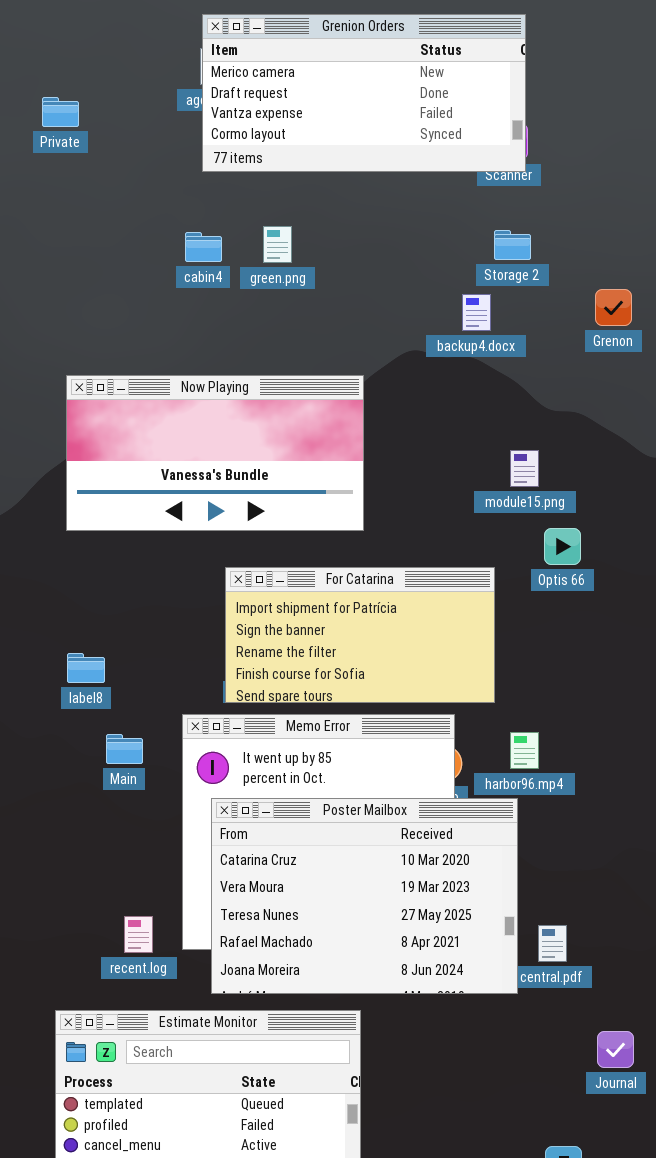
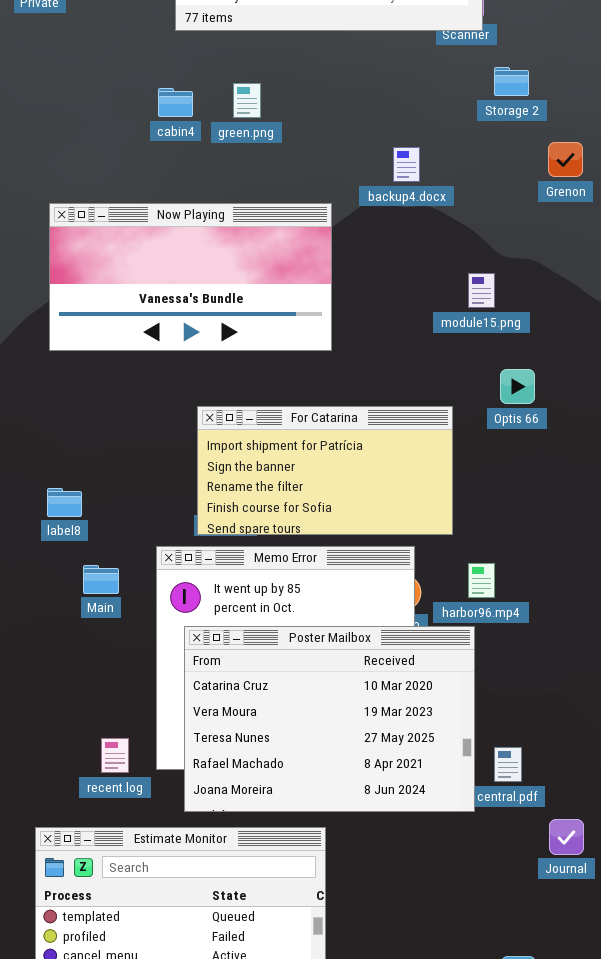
Storage 2: [494,230,531,260] -> [494,67,529,96], moved
backup4.docx: [462,294,491,331] -> [393,147,420,182], moved
Now Playing: [66,375,364,531] -> [49,203,332,351], moved
module15.png: [510,450,539,487] -> [468,273,495,308], moved
Journal: [597,1031,634,1068] -> [549,819,584,855], moved

